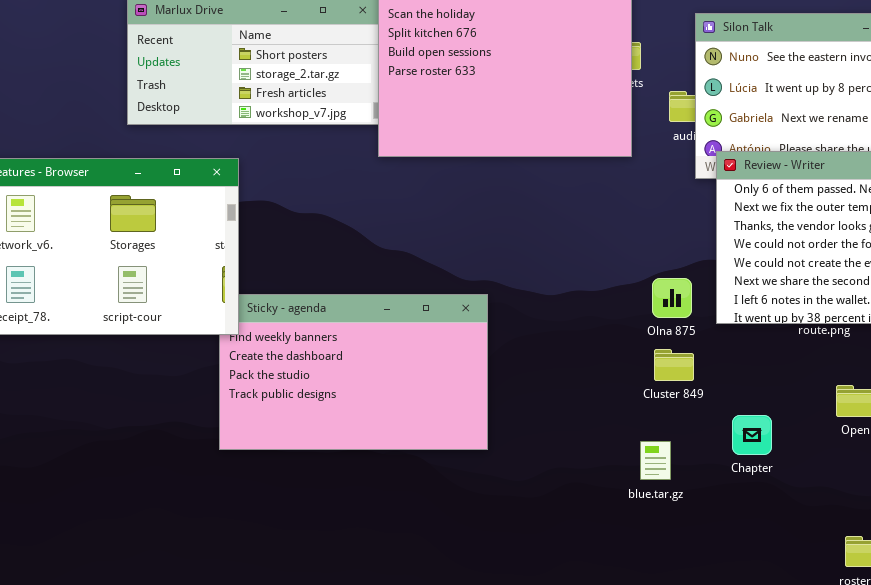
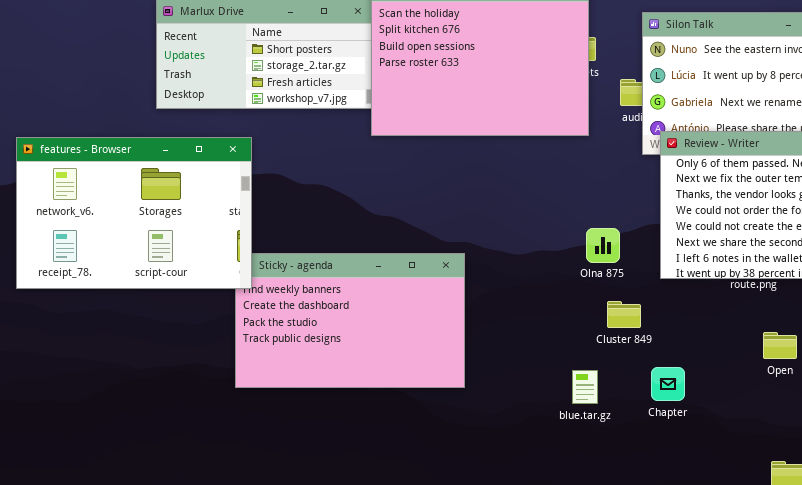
Olna 875: [652,278,692,318] -> [586,228,620,263], moved
Chapter: [732,415,772,455] -> [651,367,685,401], moved
blue.tar.gz: [640,441,671,480] -> [572,370,598,404], moved

